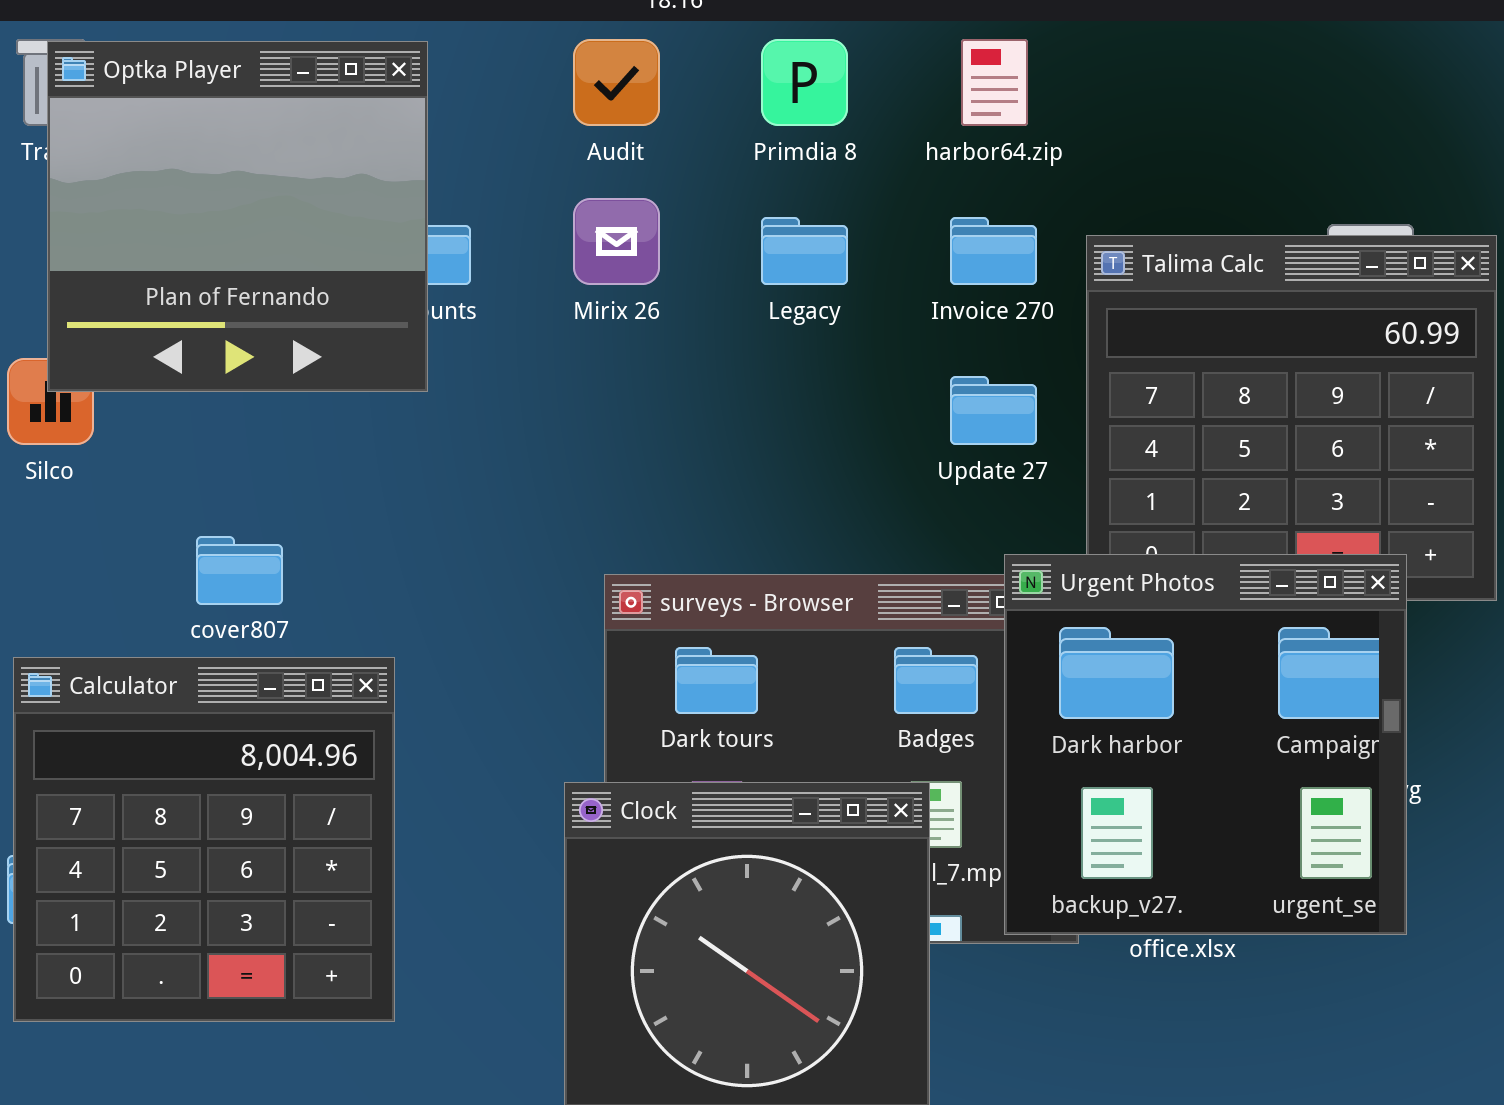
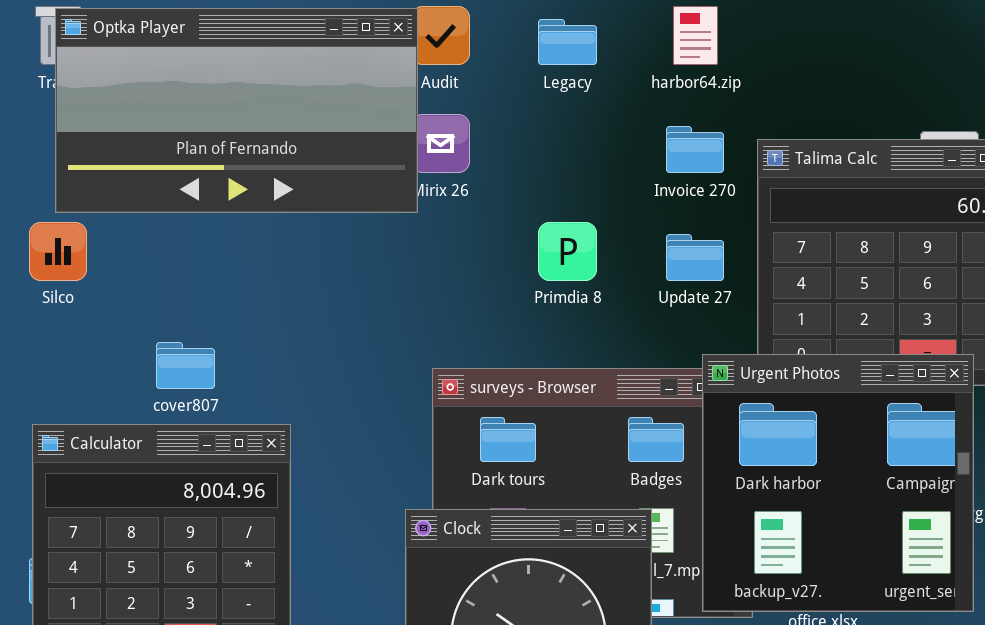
Primdia 8: [761,39,848,126] -> [538,222,597,281], moved
Optka Player: [47,41,428,392] -> [55,8,418,213], resized
Legacy: [761,217,848,285] -> [538,19,597,65], moved

